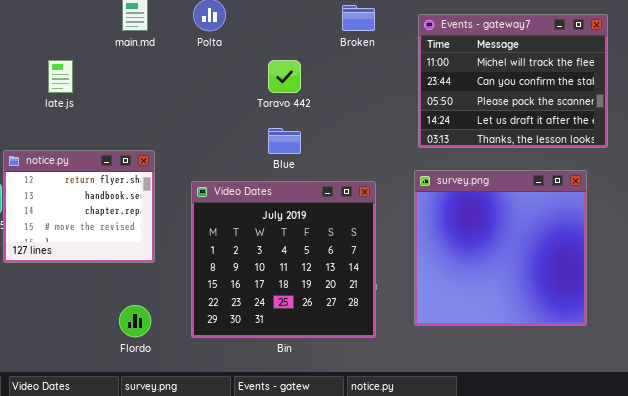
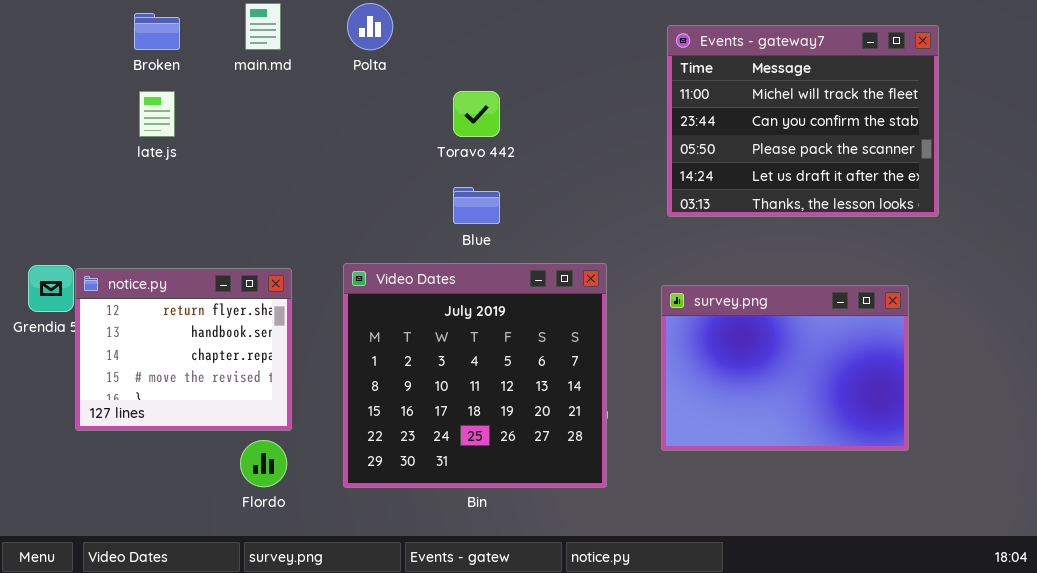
Broken: [342,5,375,31] -> [134,13,180,50], moved
notice.py: [3,150,155,263] -> [75,268,292,431], moved
survey.png: [414,170,587,326] -> [661,285,909,451], moved, resized

